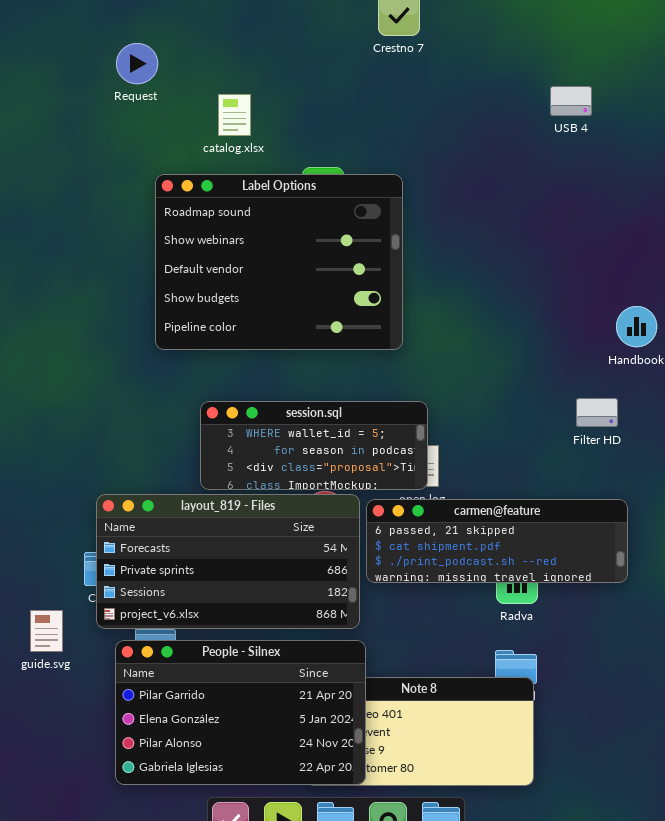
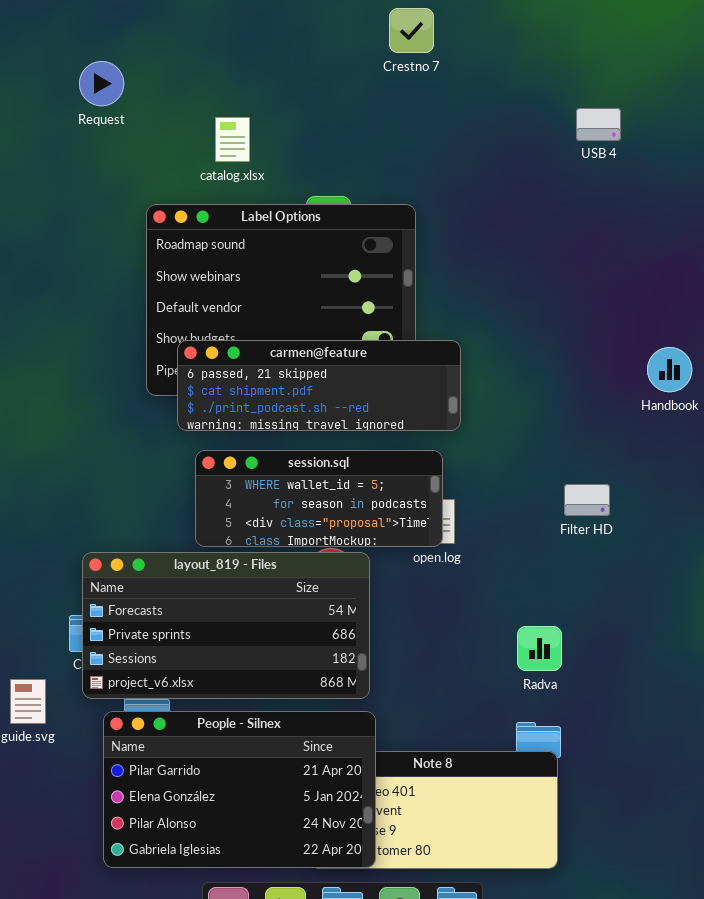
Request: [116,43,158,84] -> [79,61,124,106], moved
Filter HD: [576,398,618,427] -> [564,484,610,516], moved
carmen@feature: [366,499,628,583] -> [177,340,461,431], moved

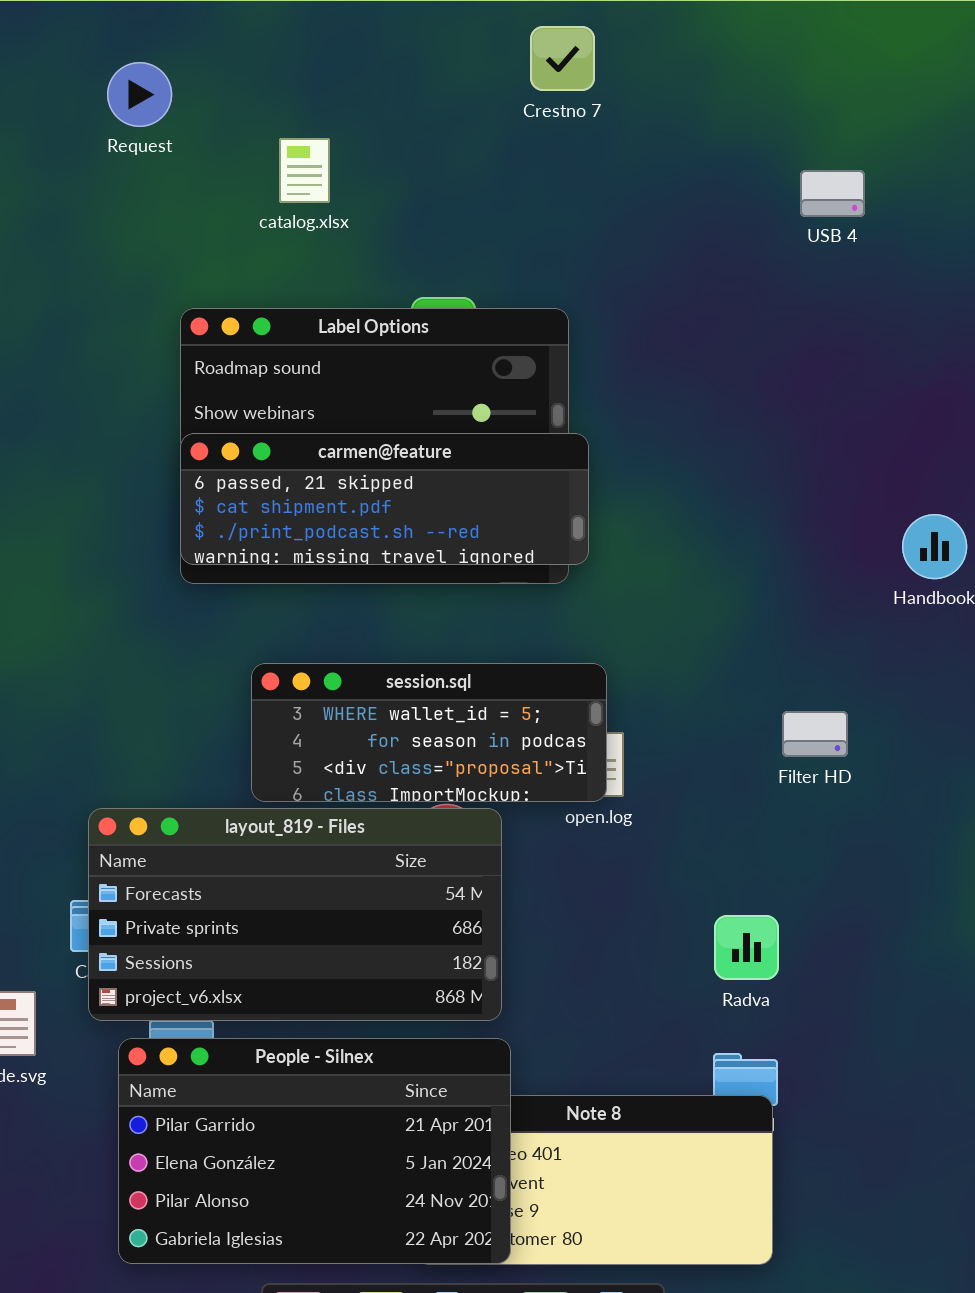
Request: [79,61,124,106] -> [107,62,172,127], moved
catalog.xlsx: [215,117,250,162] -> [279,138,330,203], moved
carmen@feature: [177,340,461,431] -> [180,433,589,565], moved

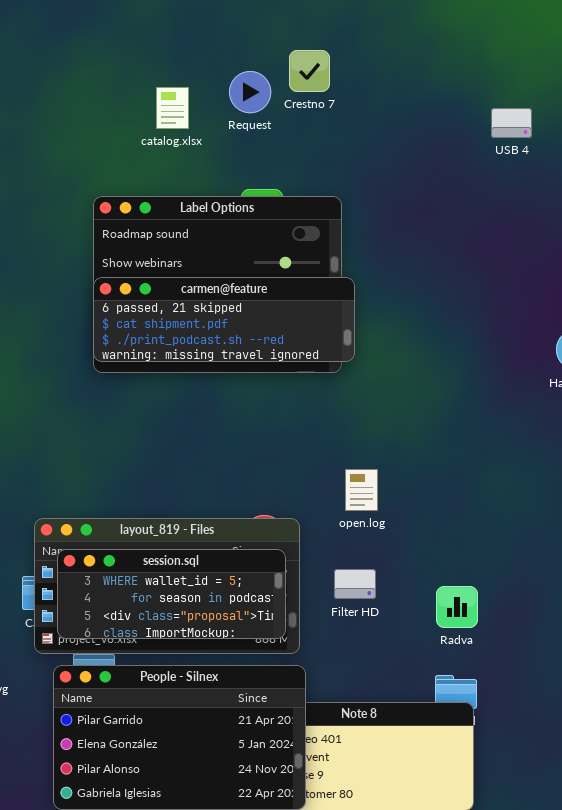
Crestno 7: [530,26,595,91] -> [289,50,330,92], moved
Request: [107,62,172,127] -> [229,71,271,113], moved
session.sql: [251,663,607,802] -> [57,549,286,639], moved
Filter HD: [782,711,848,757] -> [334,569,376,599], moved

